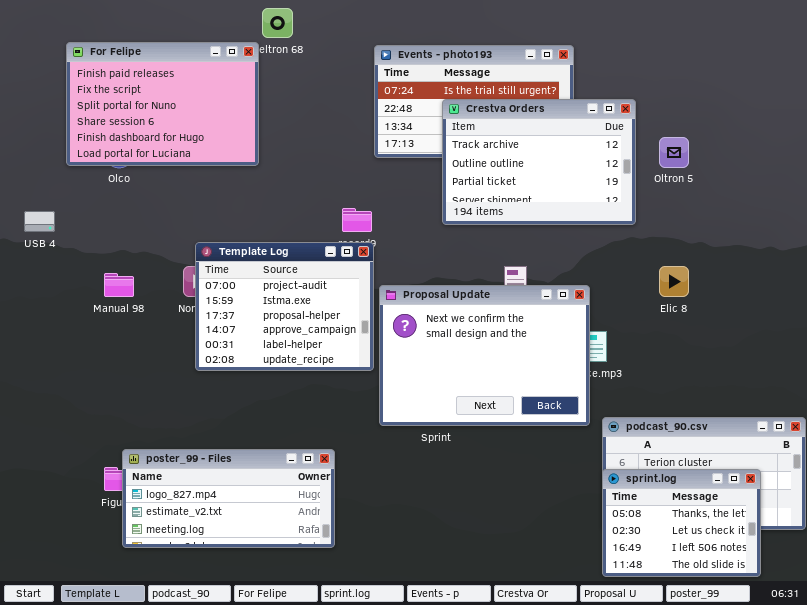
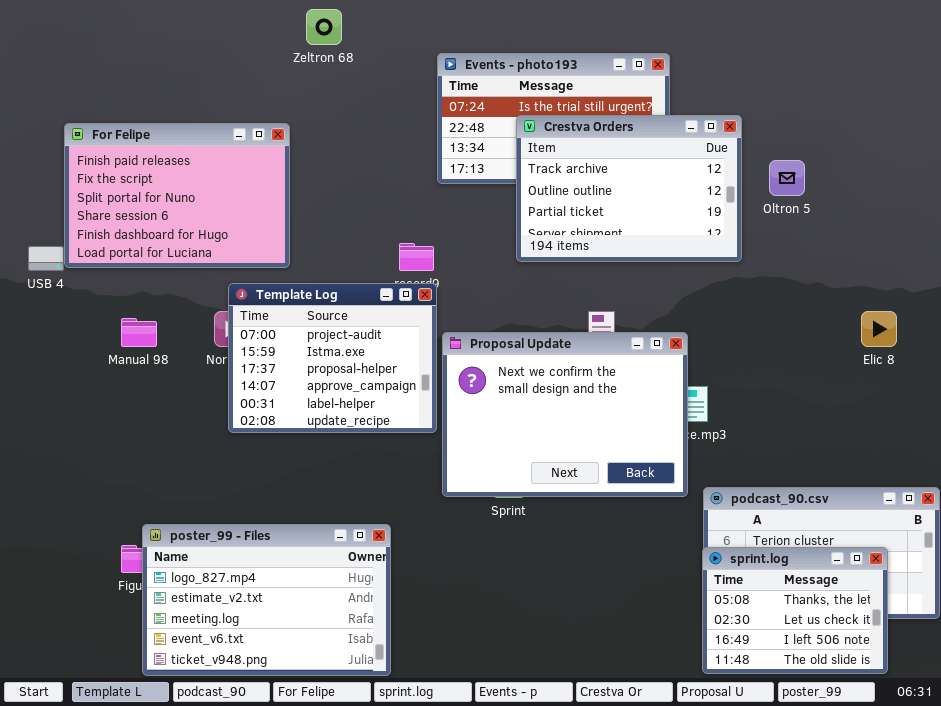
For Felipe: [66,42,259,166] -> [64,123,290,268], moved
Elic 8: [659,266,689,297] -> [861,311,897,347], moved
poster_99 - Files: [122,449,335,548] -> [142,524,391,676], resized

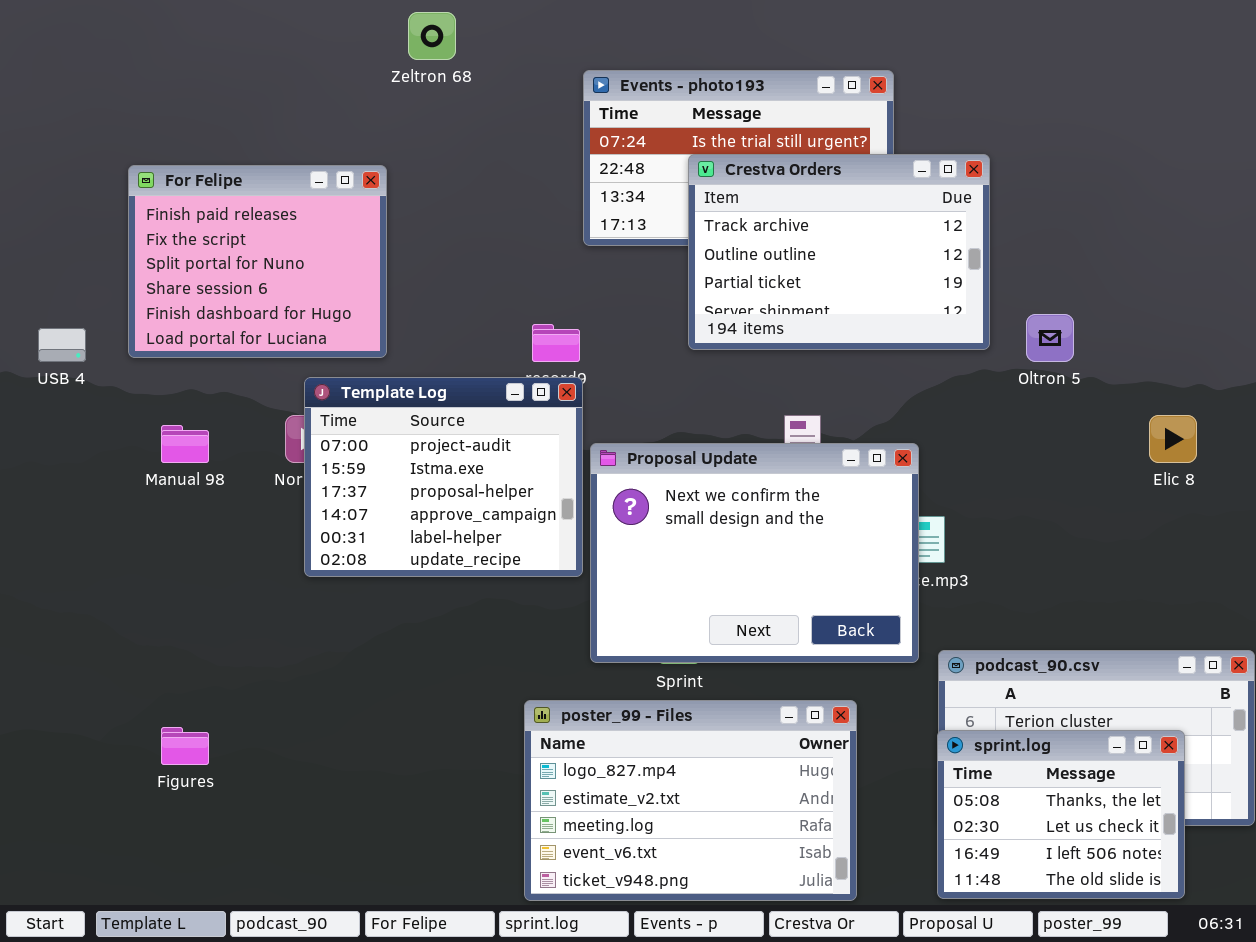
For Felipe: [64,123,290,268] -> [128,165,387,358], resized
Oltron 5: [769,160,805,196] -> [1026,314,1074,362], moved
poster_99 - Files: [142,524,391,676] -> [524,700,857,901], moved

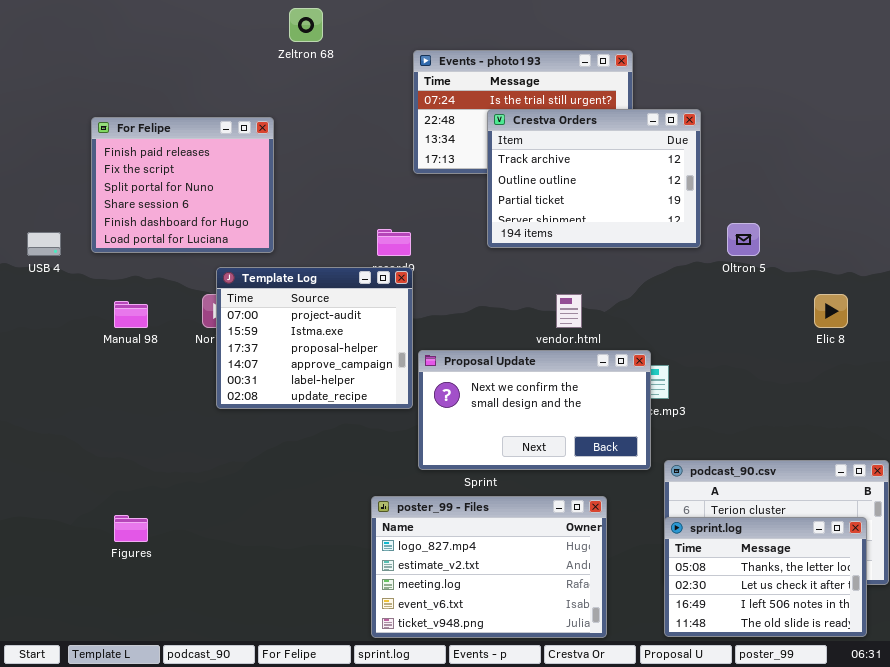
Proposal Update: [590,443,919,663] -> [418,350,651,470], resized
sprint.log: [937,730,1185,899] -> [664,517,867,637], resized

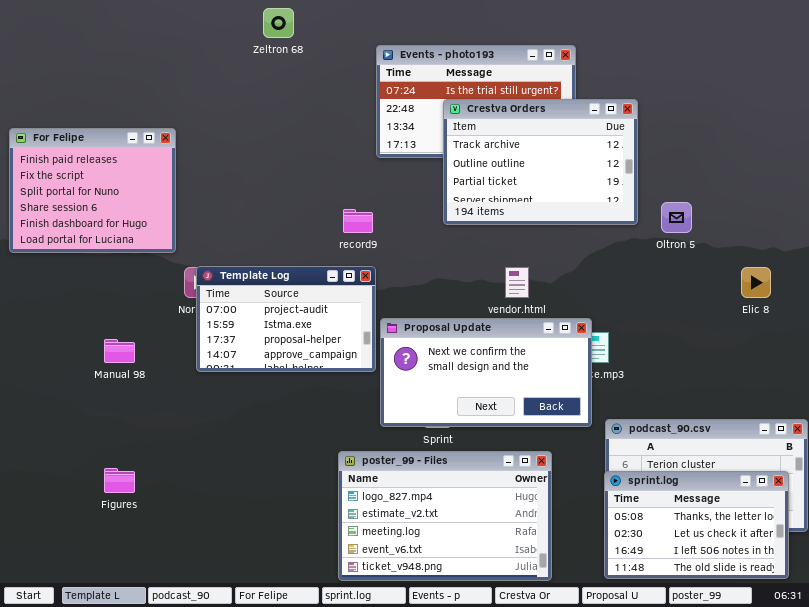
For Felipe: [91,117,274,253] -> [9,128,176,253], moved
Template Log: [216,267,413,409] -> [196,266,376,372], resized
Manual 98: [114,301,148,328] -> [104,339,135,363], moved

